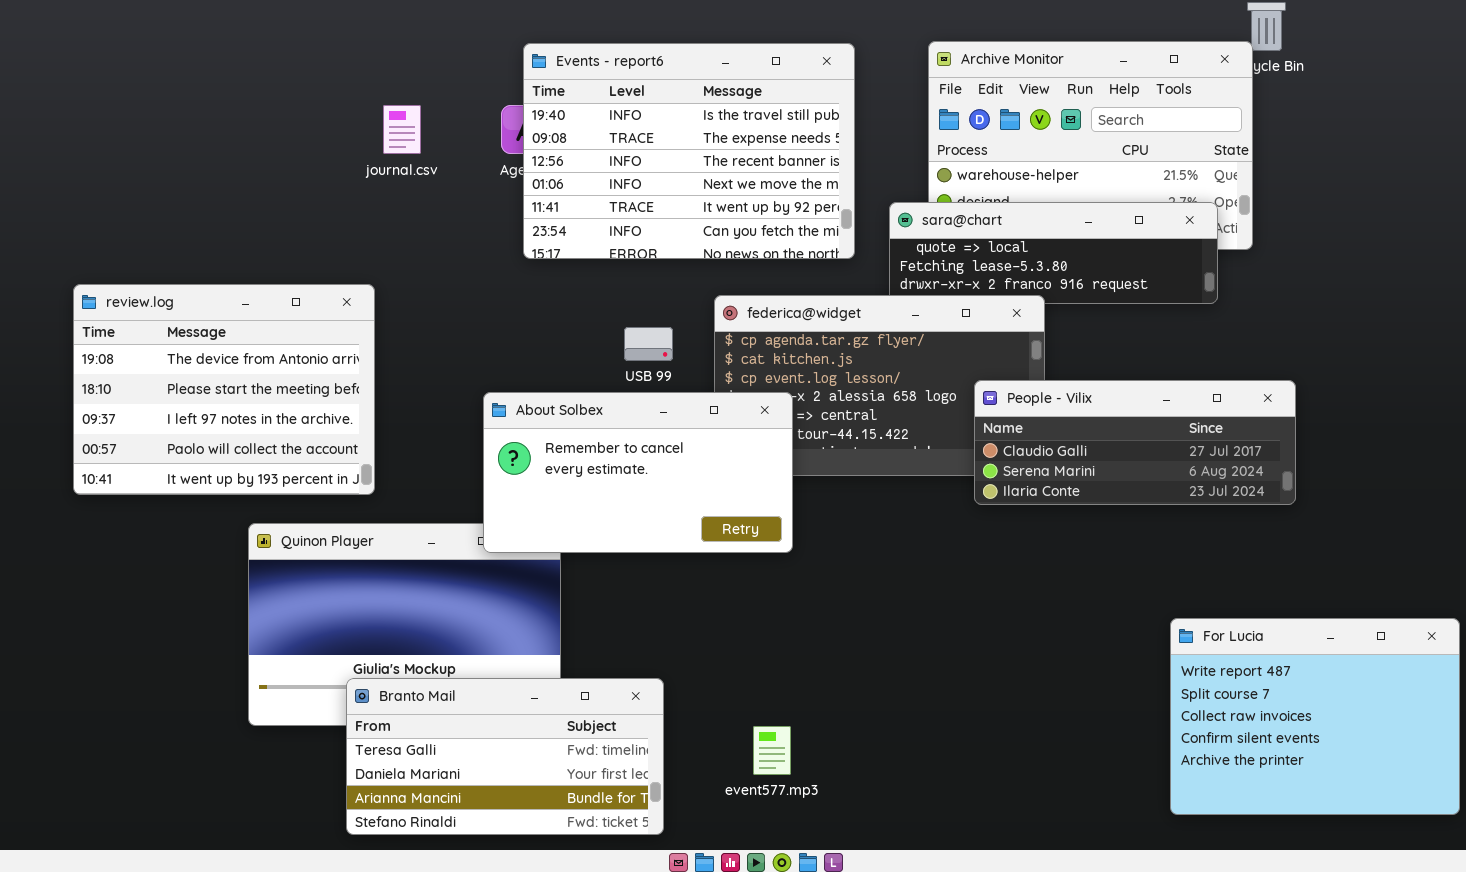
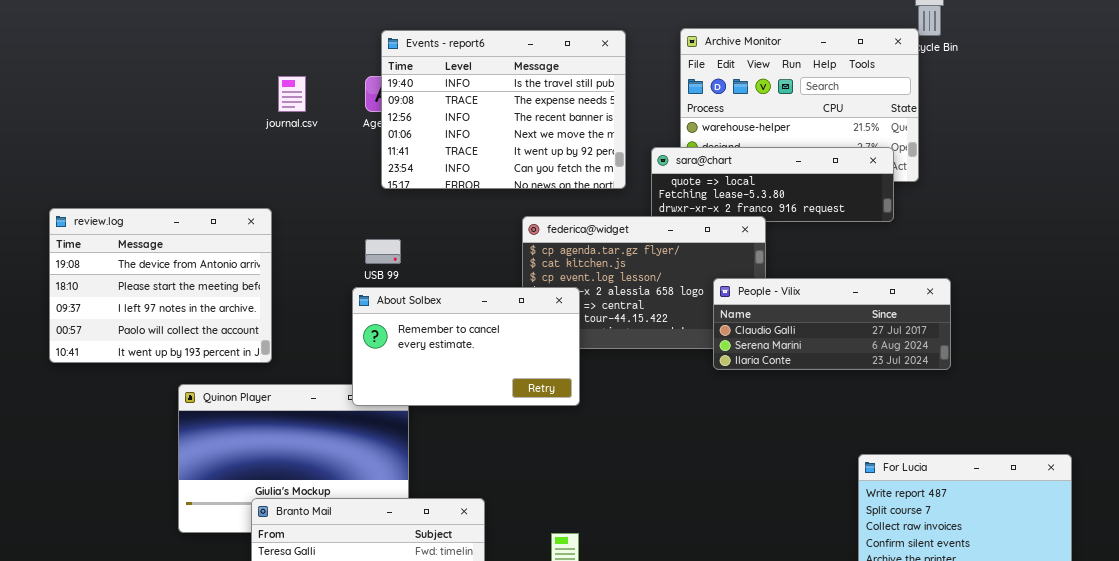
USB 99: [624,327,673,361] -> [365,239,401,264], moved

